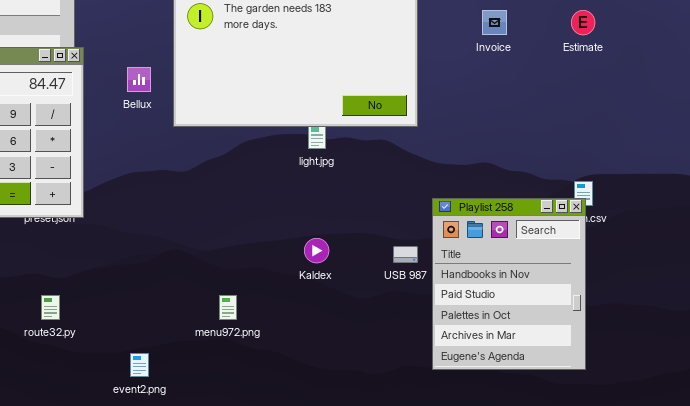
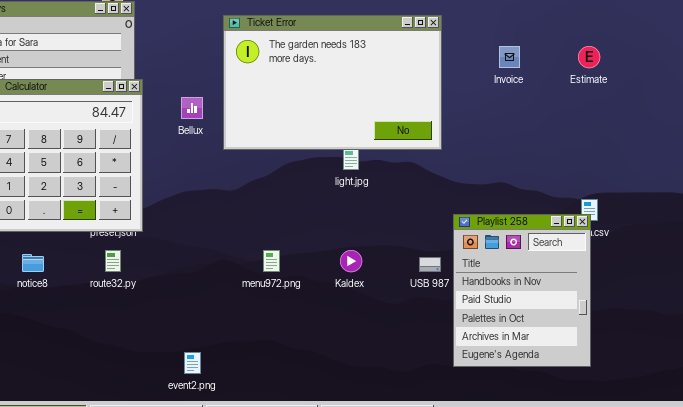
route32.py: [41,295,60,320] -> [105,250,121,272], moved
menu972.png: [219,295,237,320] -> [263,250,280,272], moved

